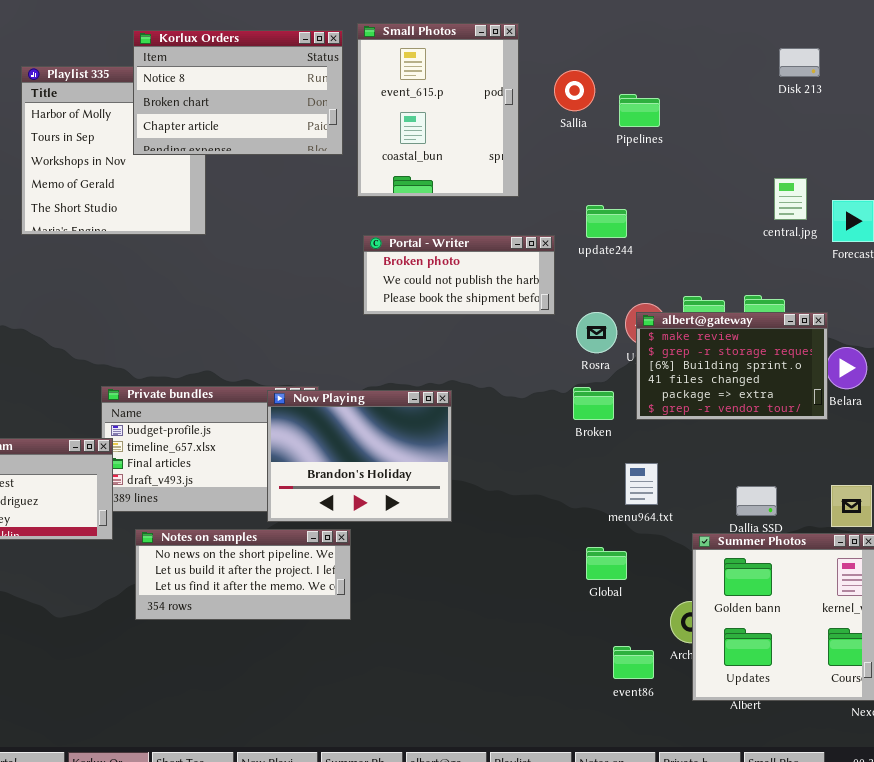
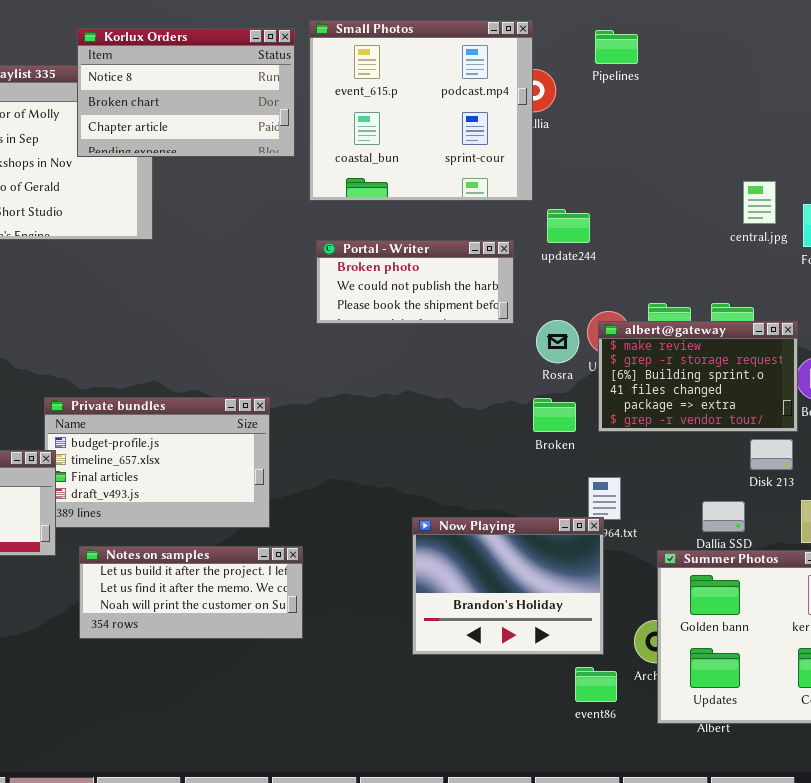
Small Photos: [357,23,519,197] -> [309,20,533,201], resized
Disk 213: [779,48,820,77] -> [750,439,793,470], moved
Pipelines: [619,94,660,127] -> [595,30,638,64], moved
Now Playing: [267,390,452,522] -> [412,517,604,655], moved
Notes on samples: [135,529,351,620] -> [79,546,303,639], scrolled down 1 row

